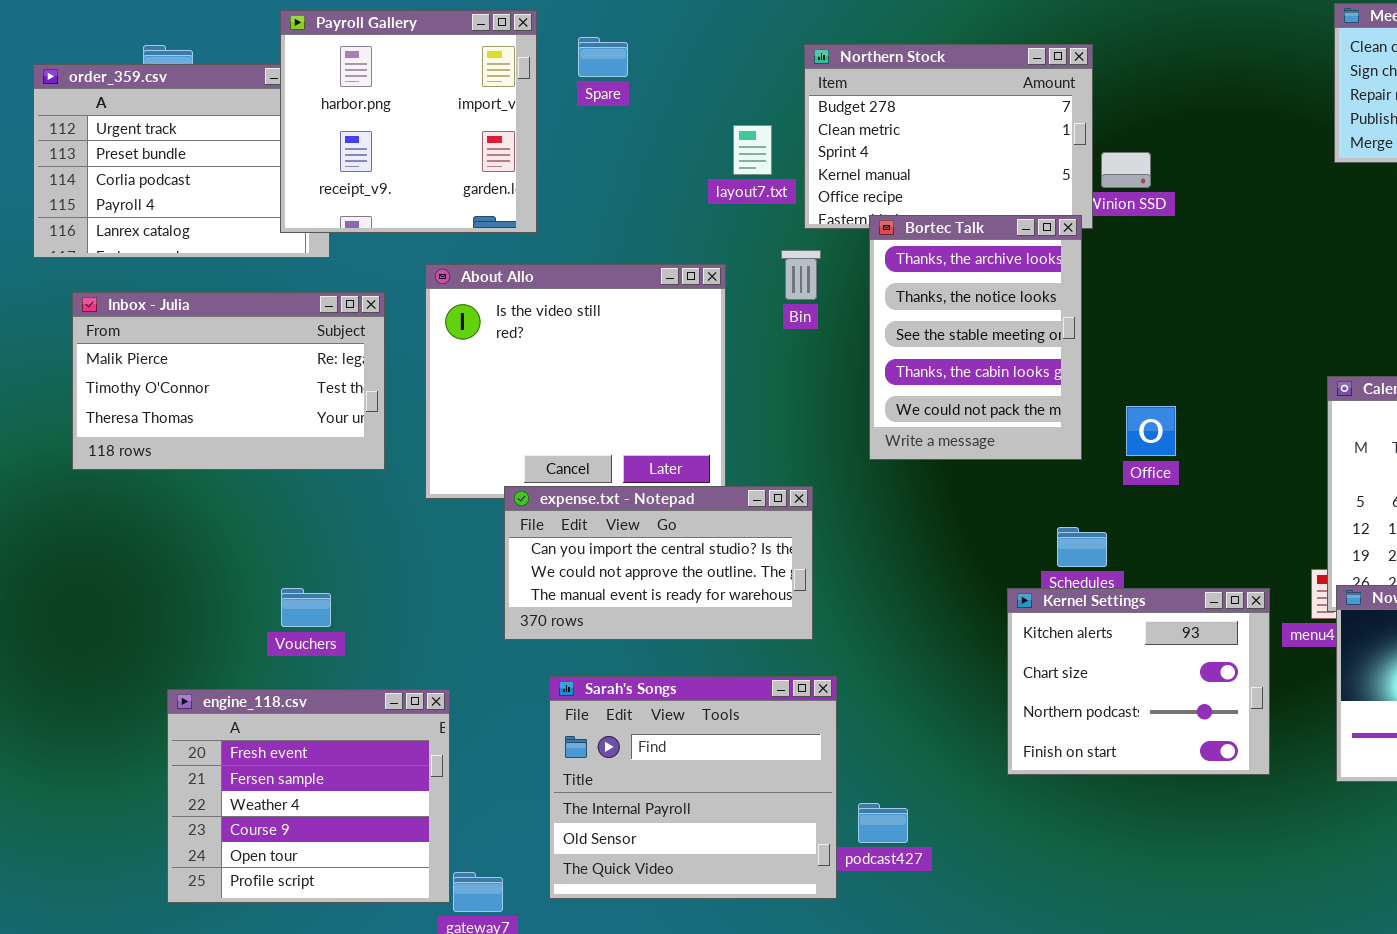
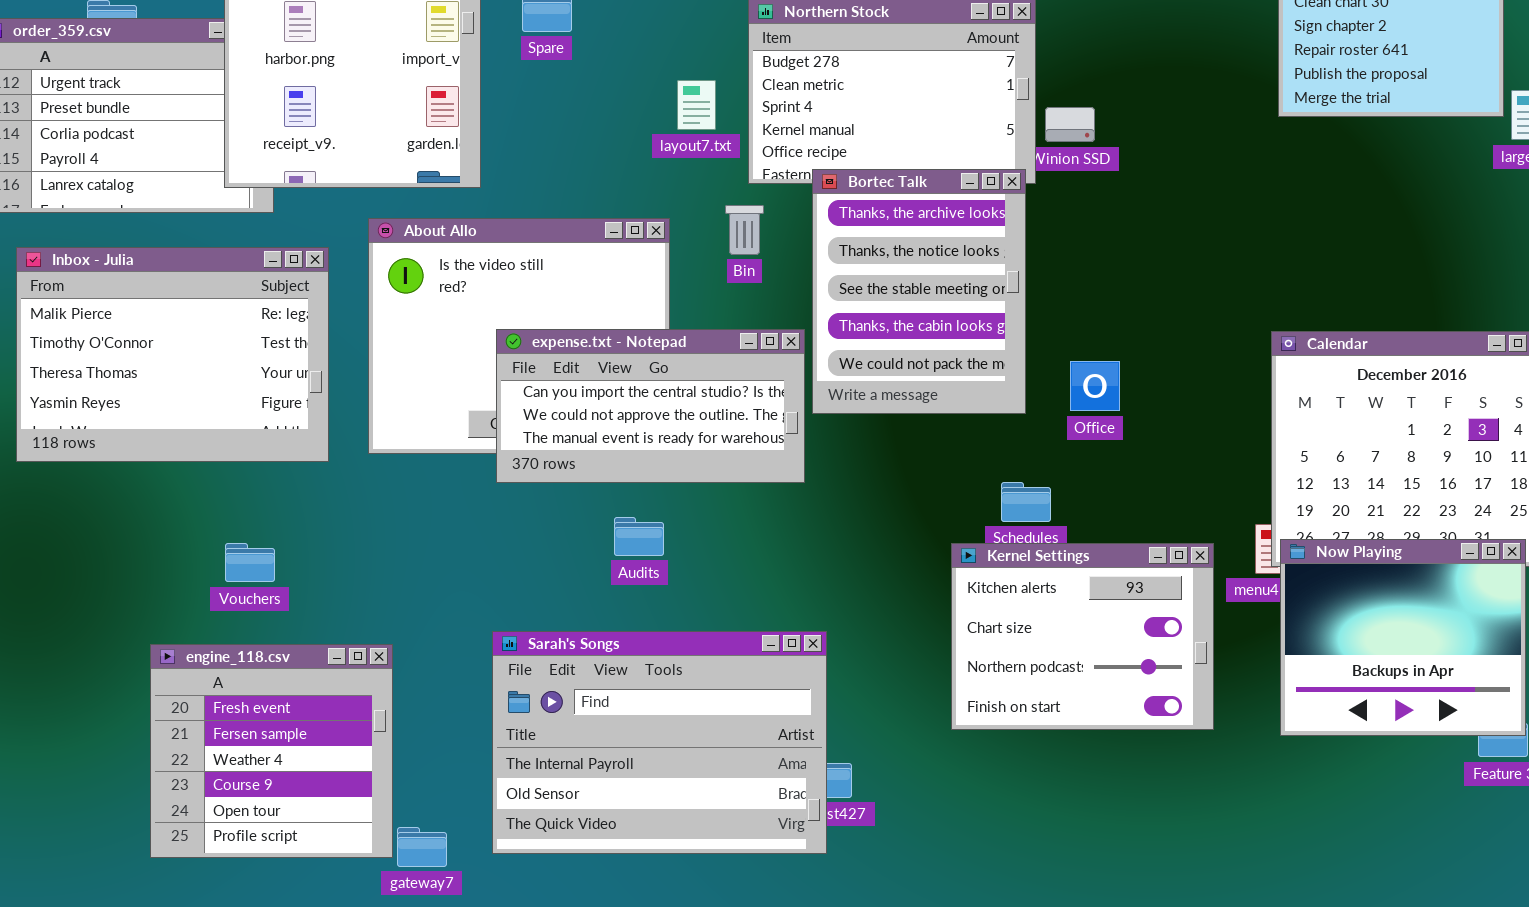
Inbox - Julia: [72,292,385,470] -> [16,247,329,462], resized
expense.txt - Notepad: [504,486,813,640] -> [496,329,805,483], moved
Sarah's Songs: [549,676,837,899] -> [492,631,827,854], resized
engine_118.csv: [167,689,450,903] -> [150,644,393,858], resized

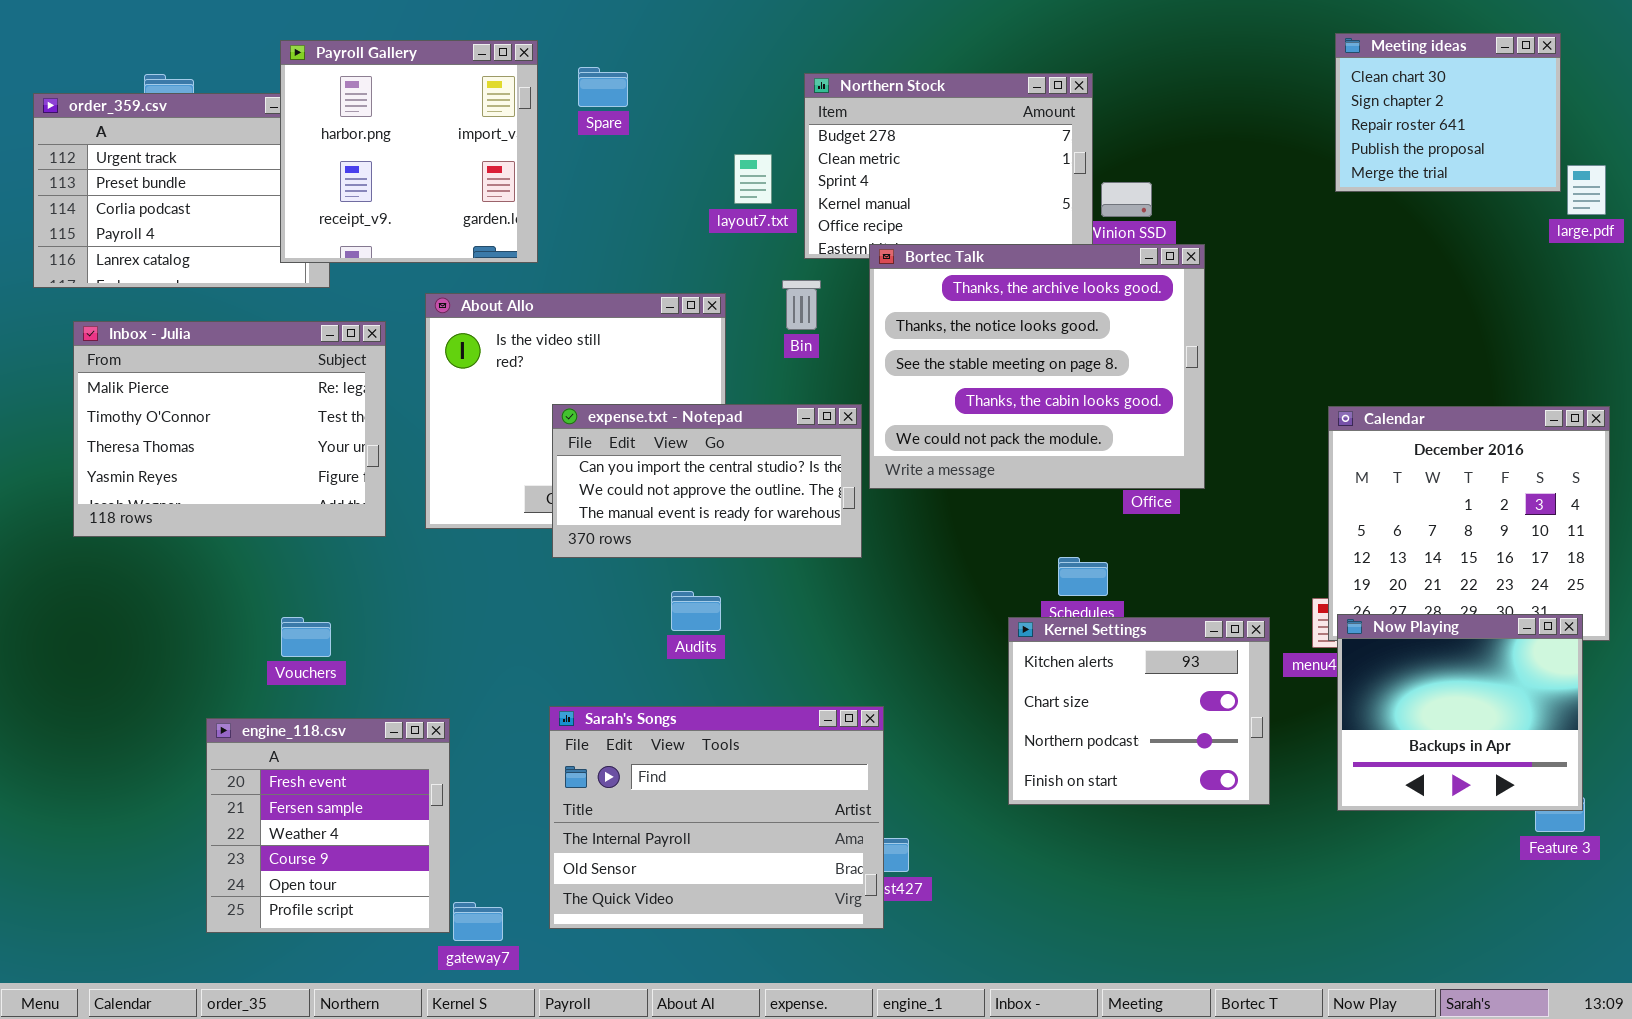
Bortec Talk: [812,169,1026,414] -> [869,244,1205,489], resized

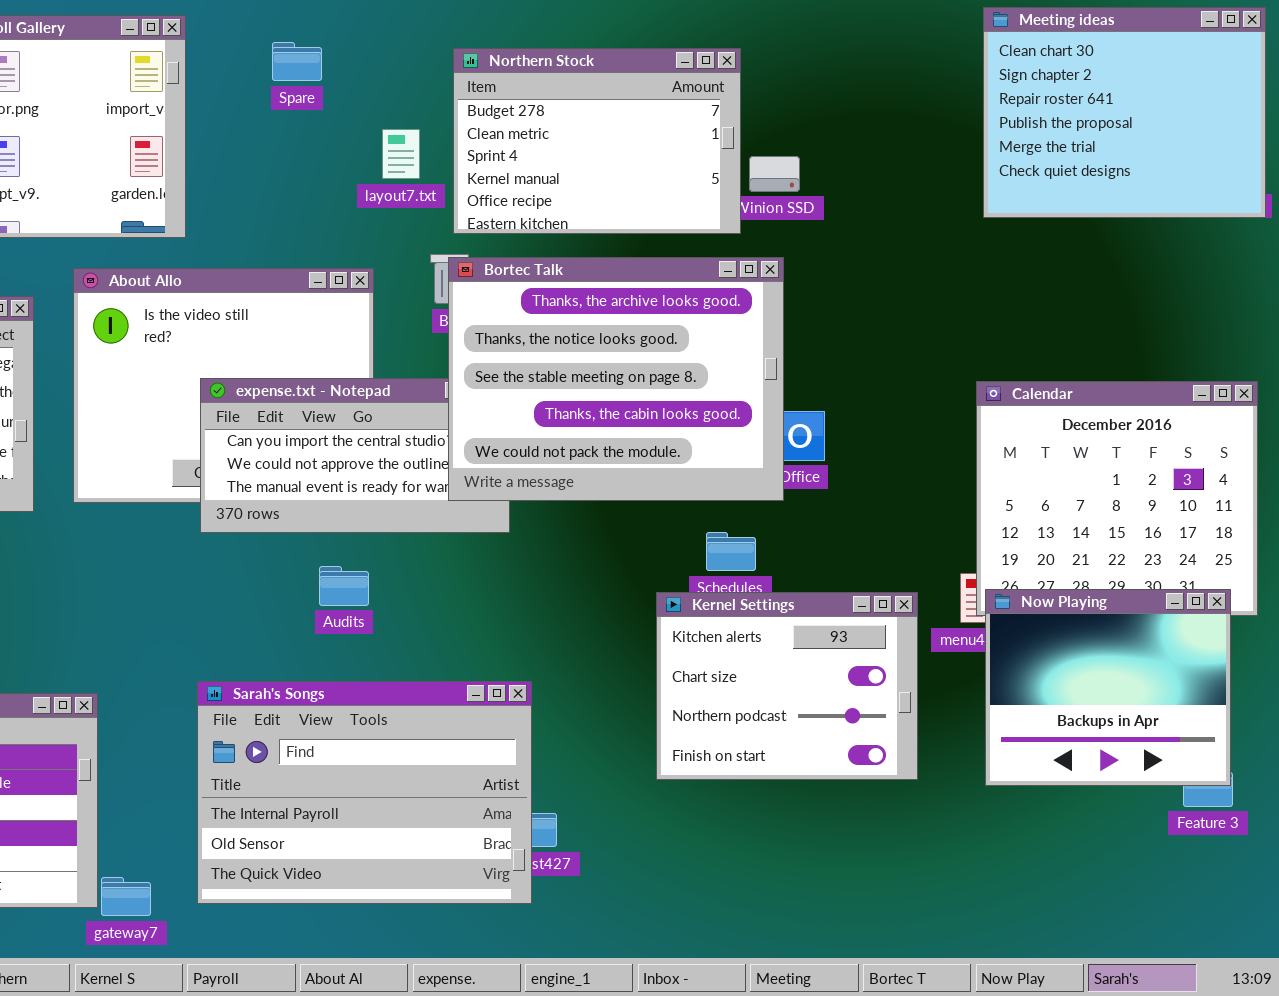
Meeting ideas: [1335,33,1561,192] -> [983,7,1266,218], resized
Spare: [578,67,628,107] -> [272,42,322,81], moved
Bortec Talk: [869,244,1205,489] -> [448,257,784,501], moved

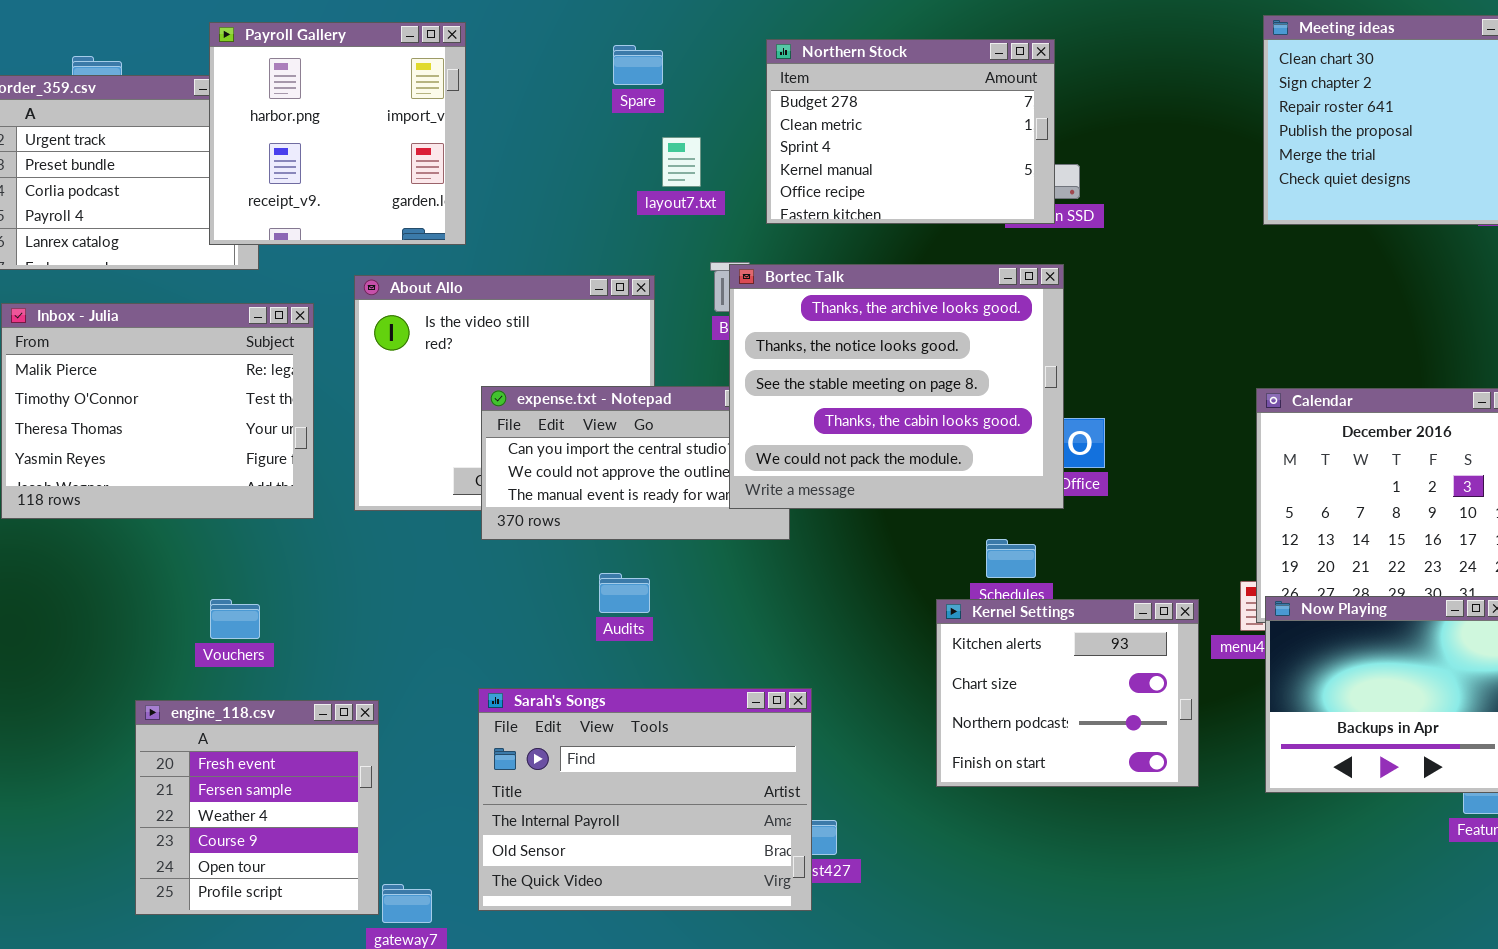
Spare: [272,42,322,81] -> [613,45,663,85], moved
Northern Stock: [453,48,741,234] -> [766,39,1055,224], moved

